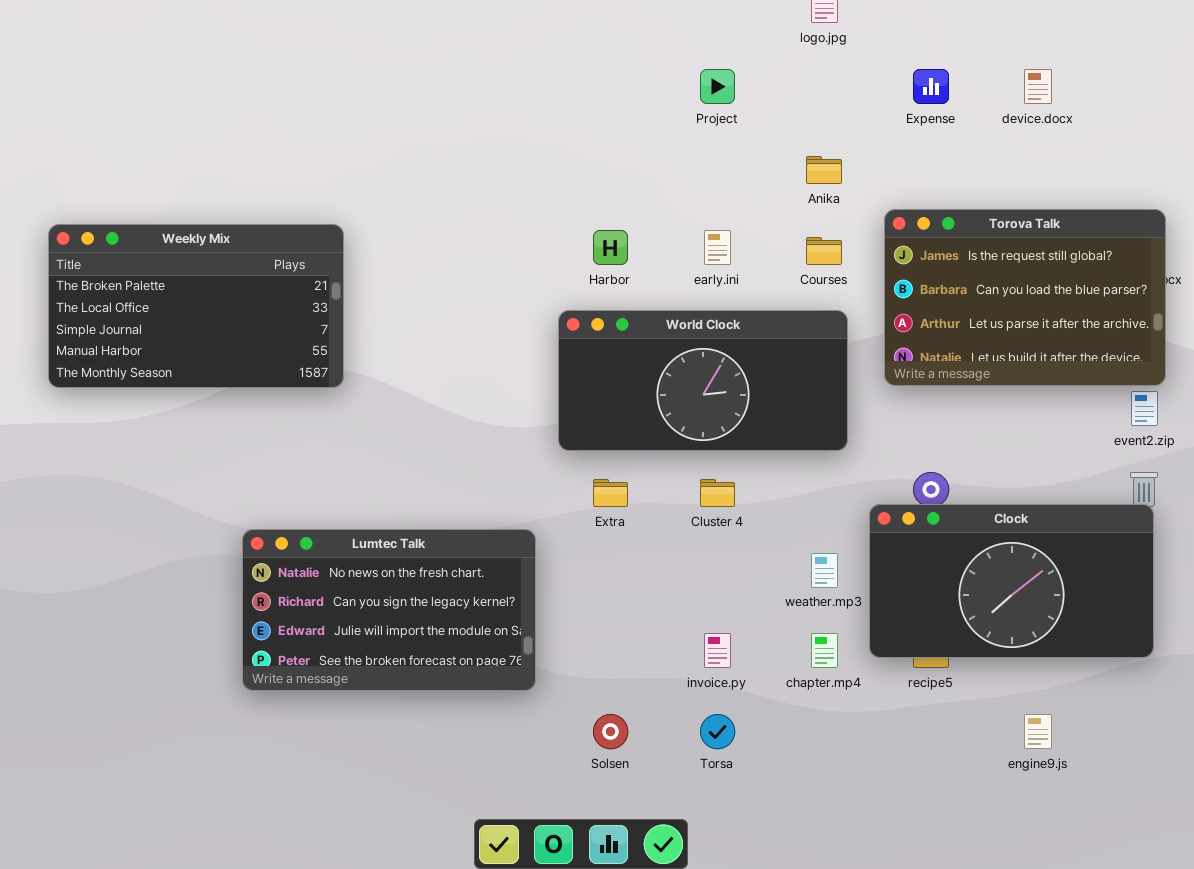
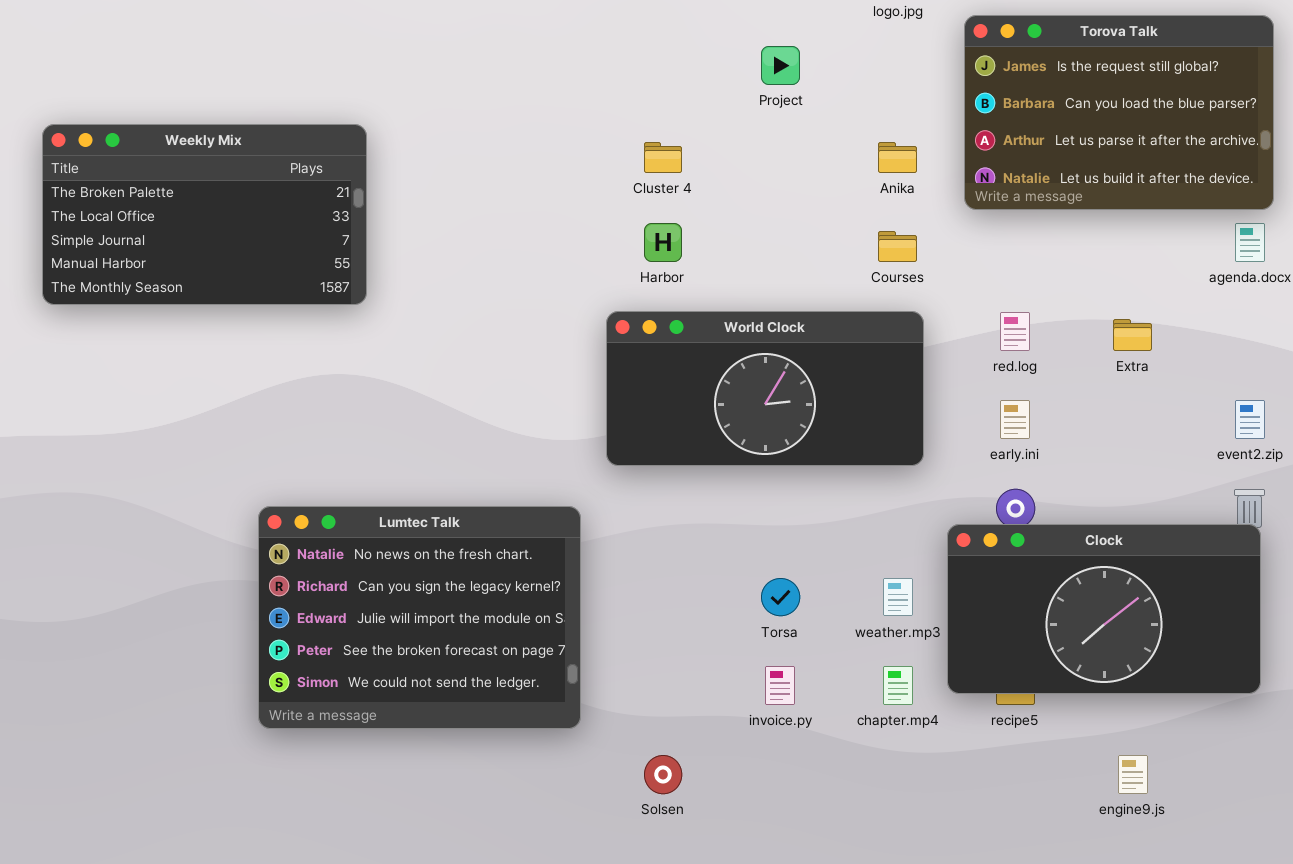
Torova Talk: [884,209,1166,386] -> [964,15,1274,210], moved
Weekly Mix: [48,224,344,388] -> [42,124,367,305], moved
early.ini: [704,230,731,265] -> [1000,400,1030,439], moved
Extra: [593,479,628,507] -> [1113,319,1152,351], moved
Cluster 4: [700,479,735,507] -> [644,142,682,173], moved
Lumtec Talk: [242,529,536,691] -> [258,506,581,729], resized
Torsa: [700,714,735,749] -> [761,578,800,616], moved

